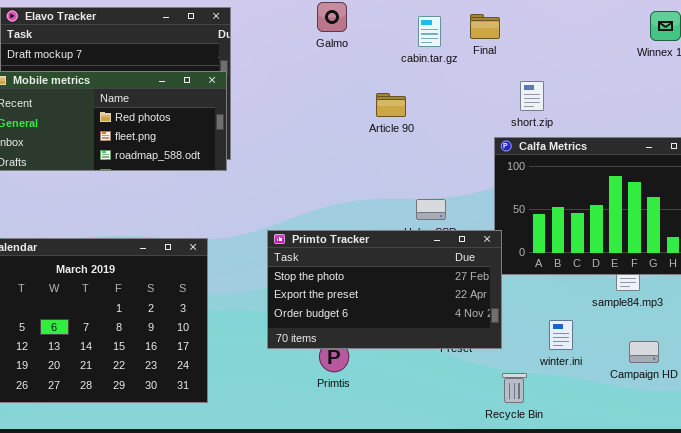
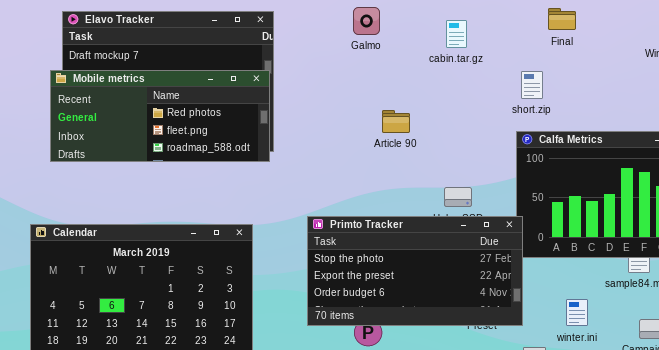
Final: [470,14,500,39] -> [548,8,576,30], moved
short.zip: [520,81,544,111] -> [521,71,543,99], moved
Article 90: [376,93,406,117] -> [382,110,410,133], moved

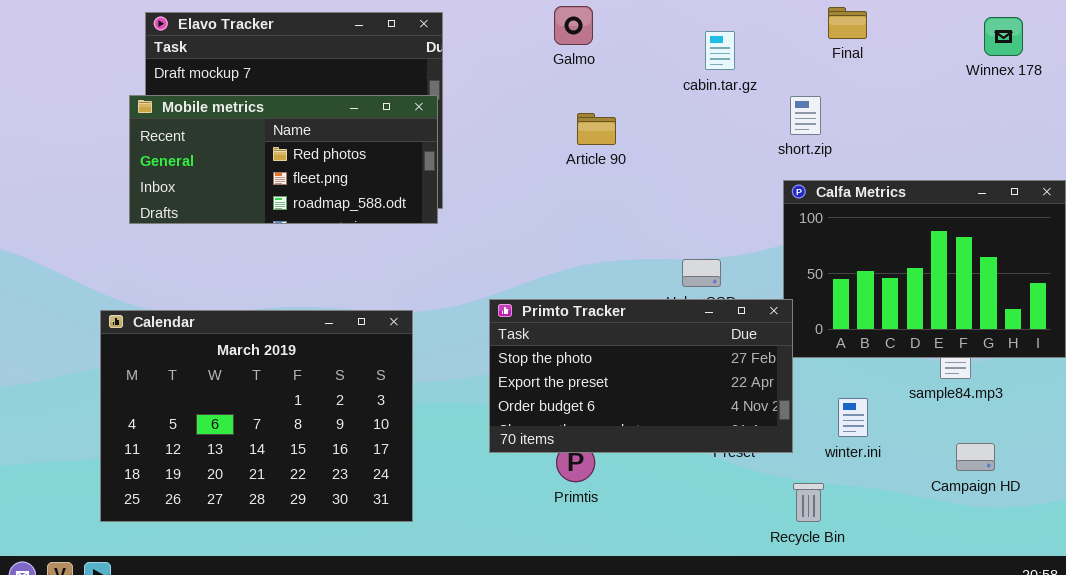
cabin.tar.gz: [446,20,467,48] -> [705,31,735,70], moved
Article 90: [382,110,410,133] -> [577,113,616,145], moved
winter.ini: [566,299,588,326] -> [838,398,868,437], moved

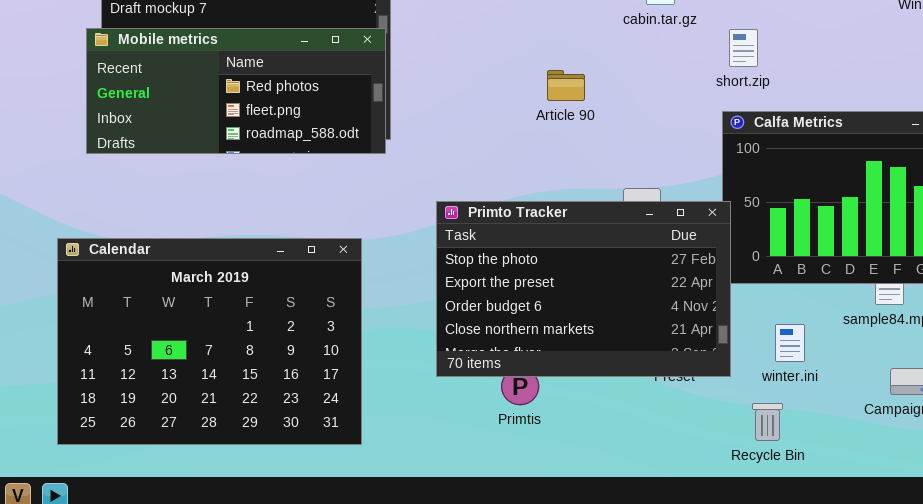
Article 90: [577,113,616,145] -> [547,70,585,101], moved
Primto Tracker: [489,299,793,453] -> [436,201,731,377], resized
Recycle Bin: [793,483,824,522] -> [752,403,783,441], moved

